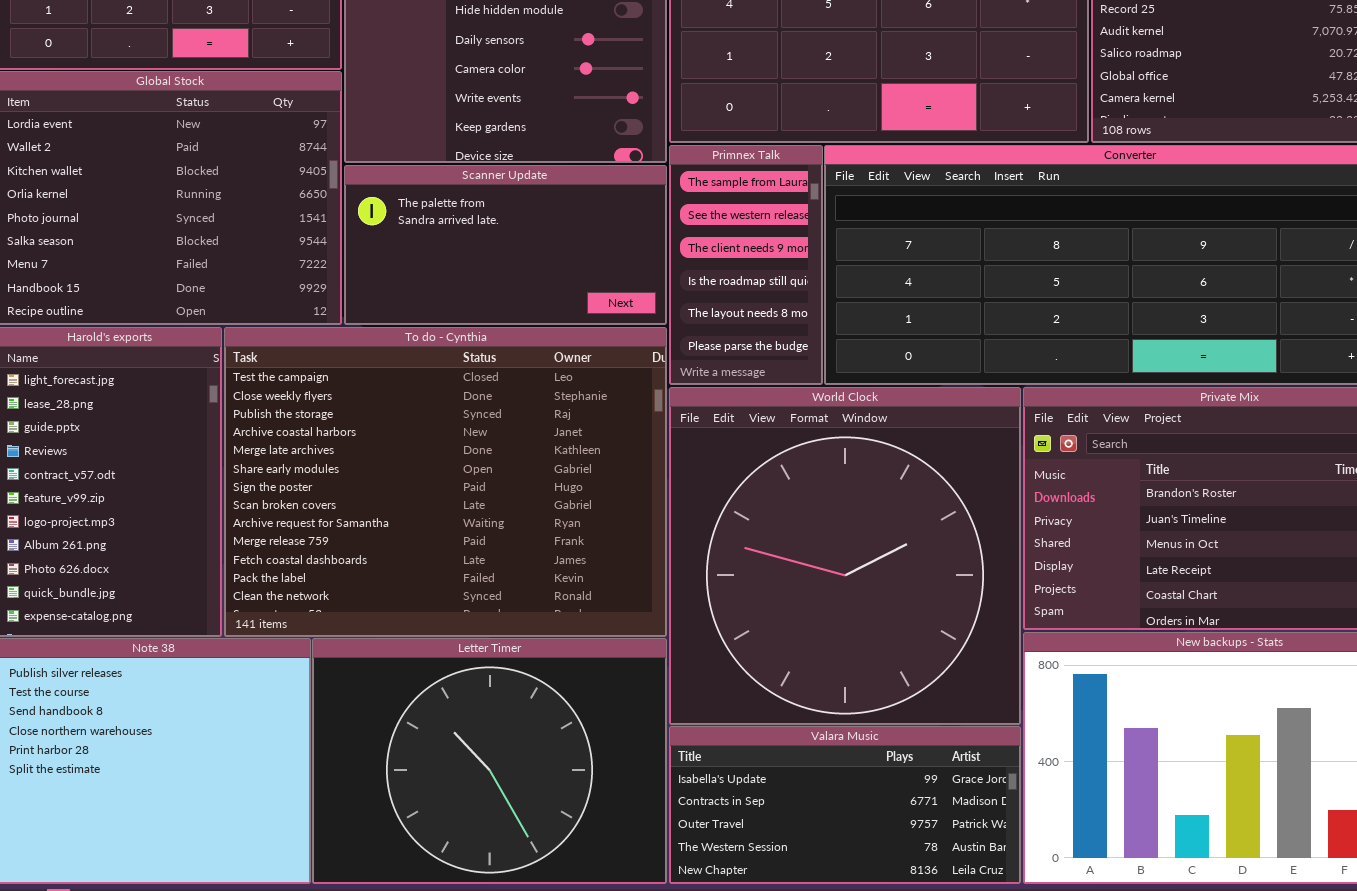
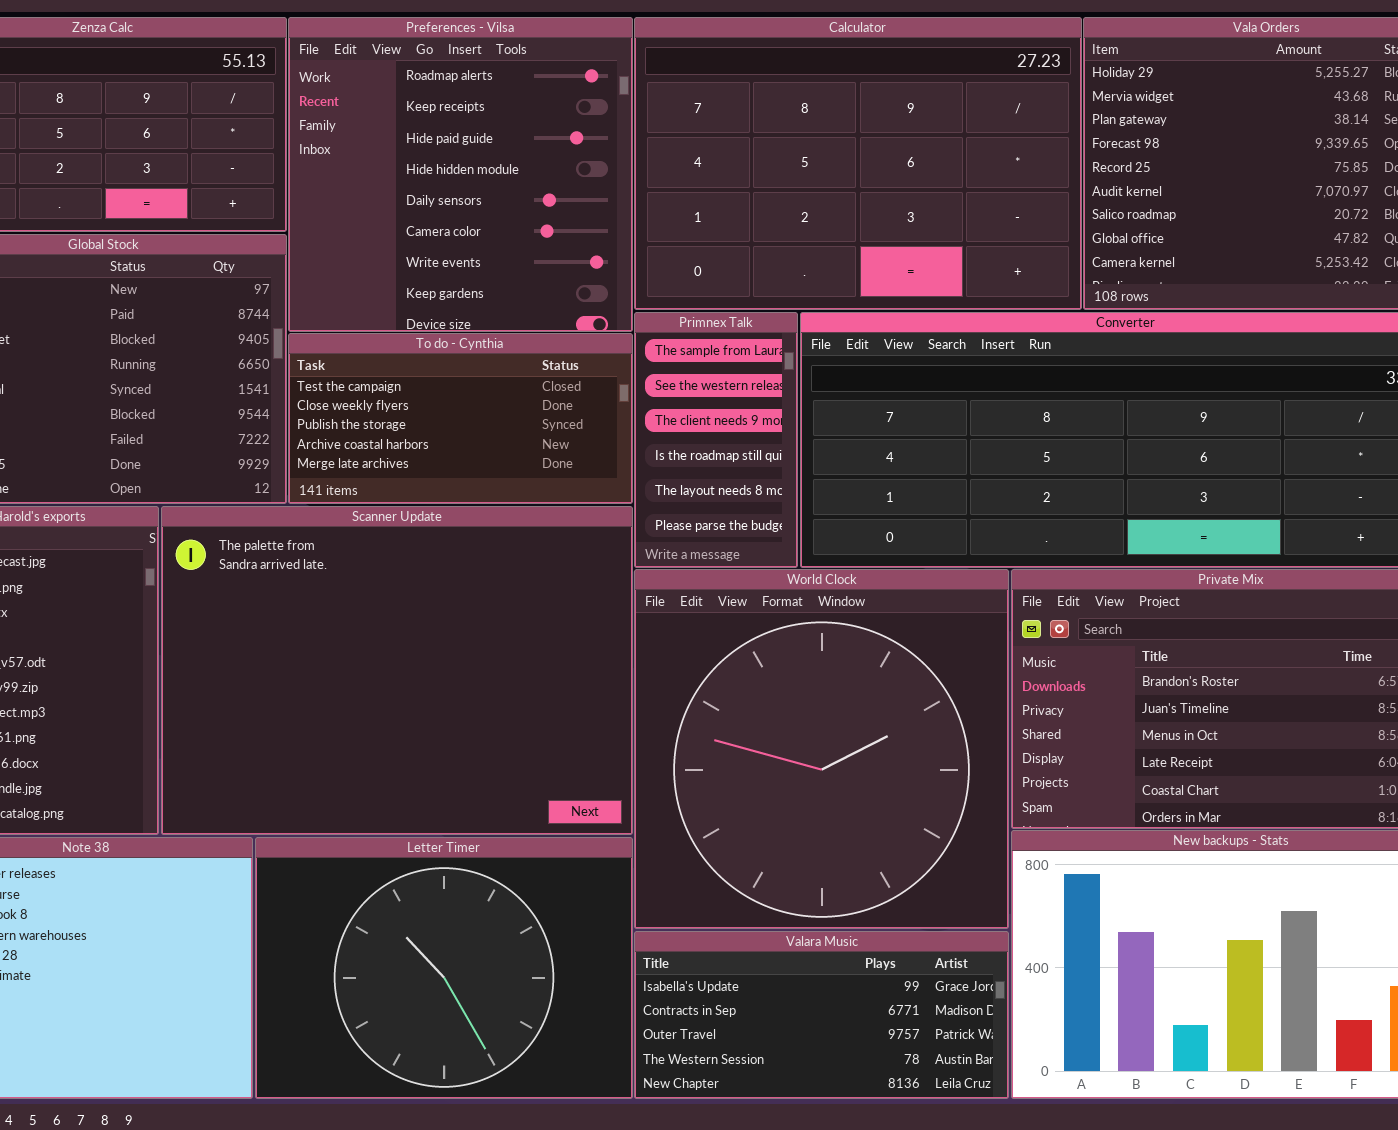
Scanner Update: [344,165,667,325] -> [161,506,633,835], moved, resized
To do - Cynthia: [224,327,667,637] -> [288,333,633,504], moved, resized

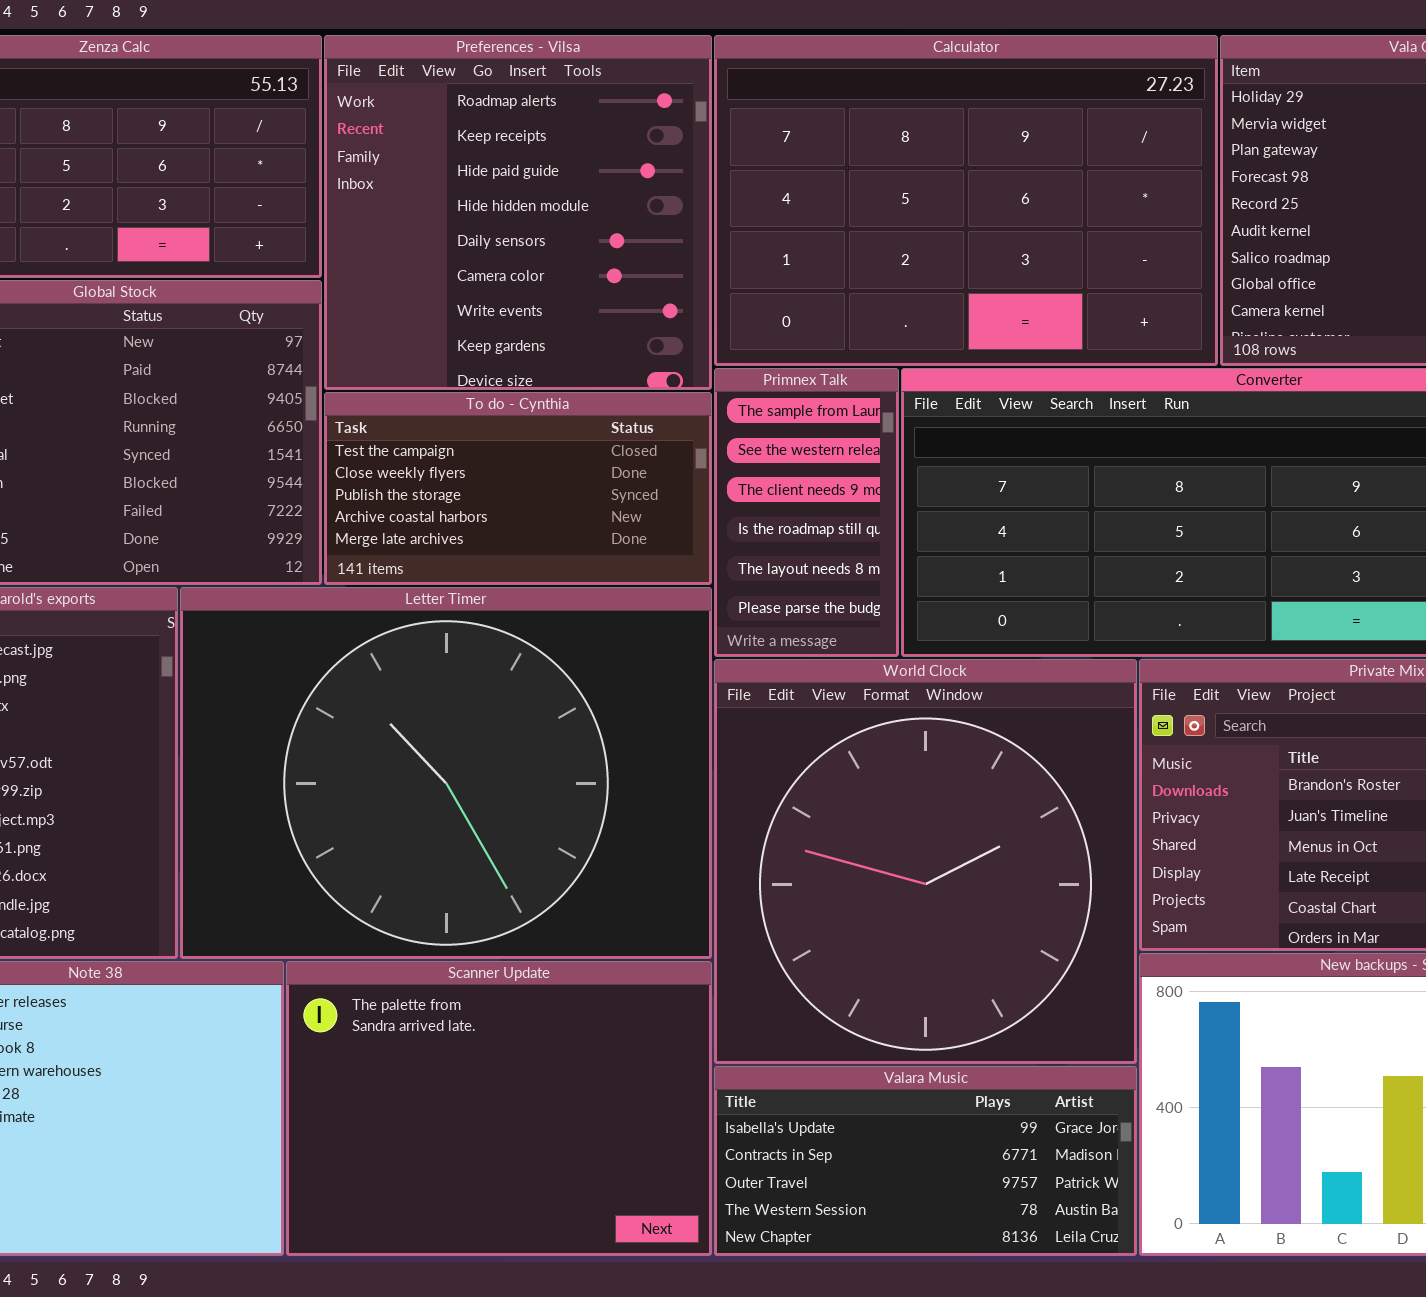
Scanner Update: [161,506,633,835] -> [286,961,712,1256], moved, resized
Letter Timer: [255,837,633,1099] -> [180,587,712,959], moved, resized

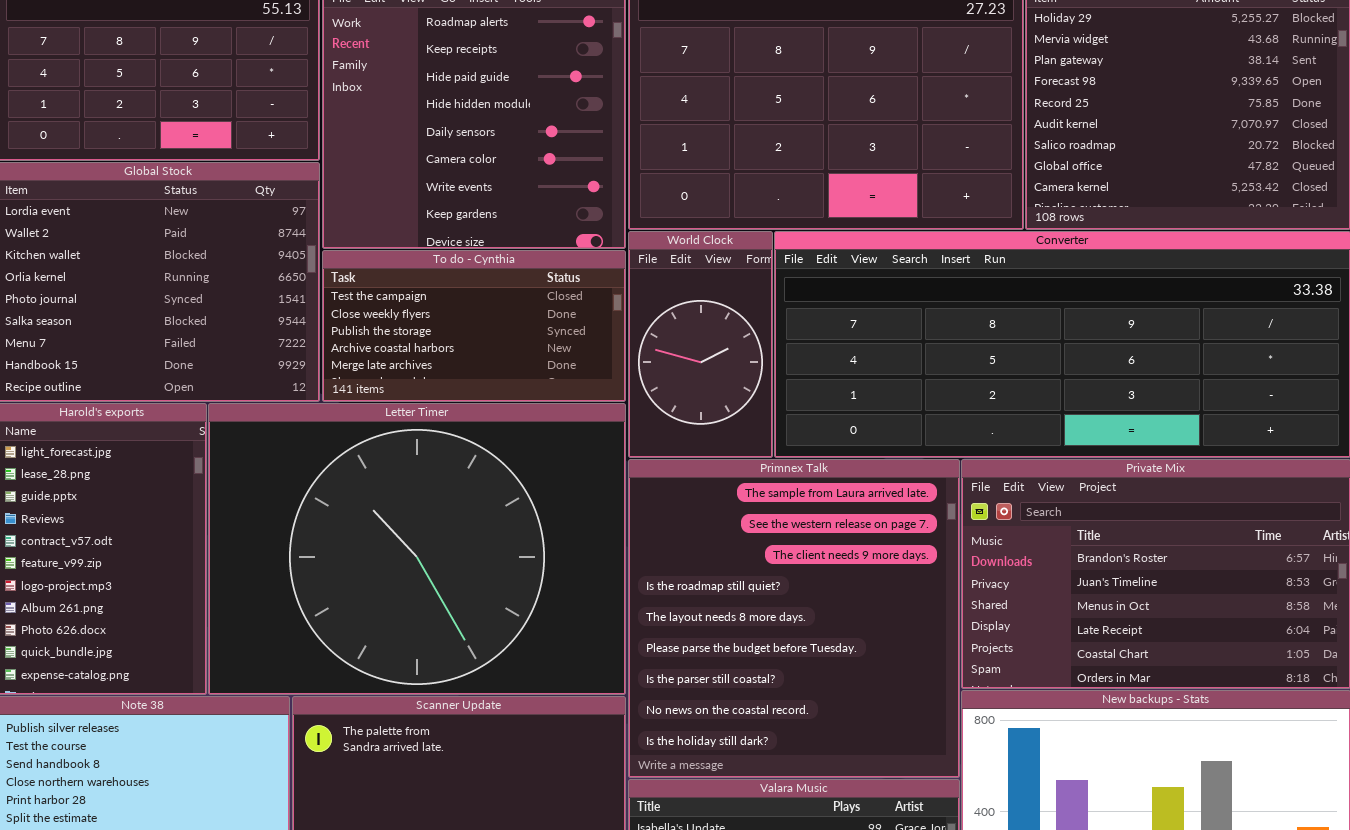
Primnex Talk: [714,368,899,657] -> [628,459,960,778], moved, resized
World Clock: [714,659,1137,1064] -> [628,231,773,458], moved, resized

